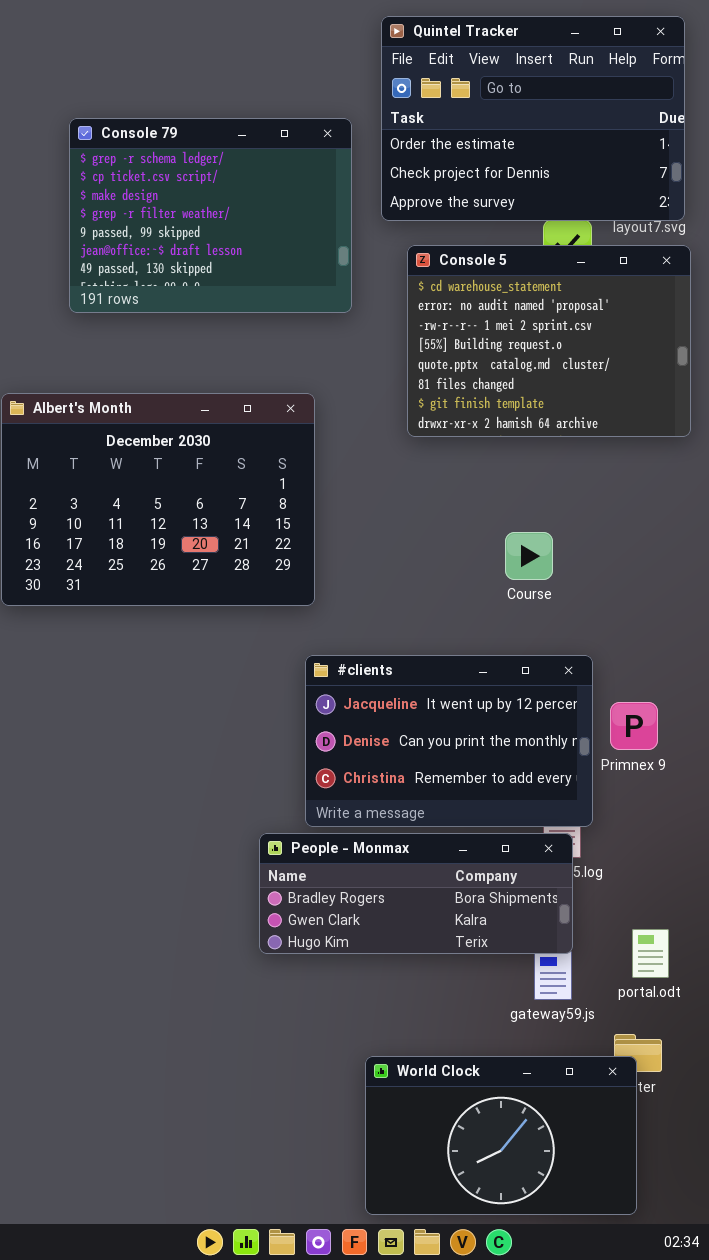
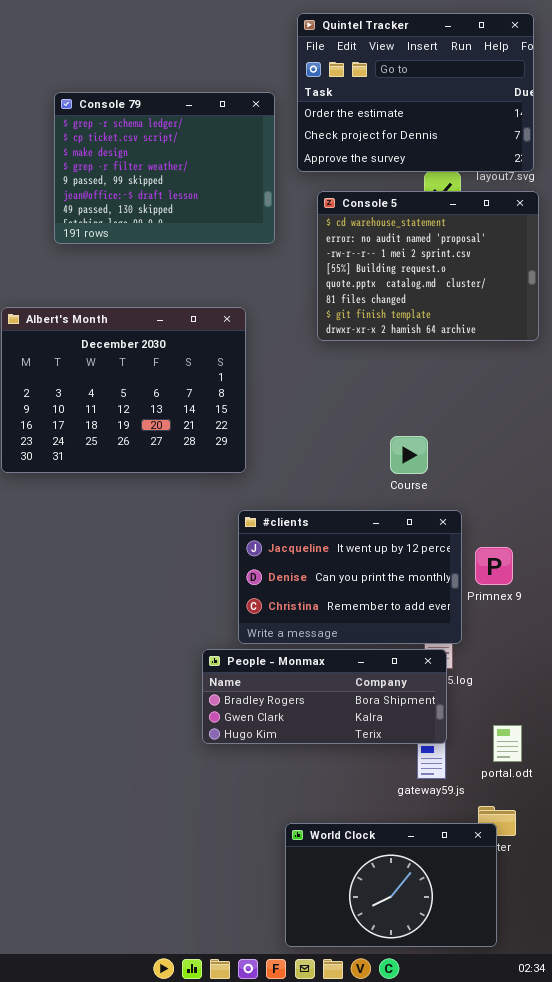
Course: [505,532,553,580] -> [390,436,428,474], moved

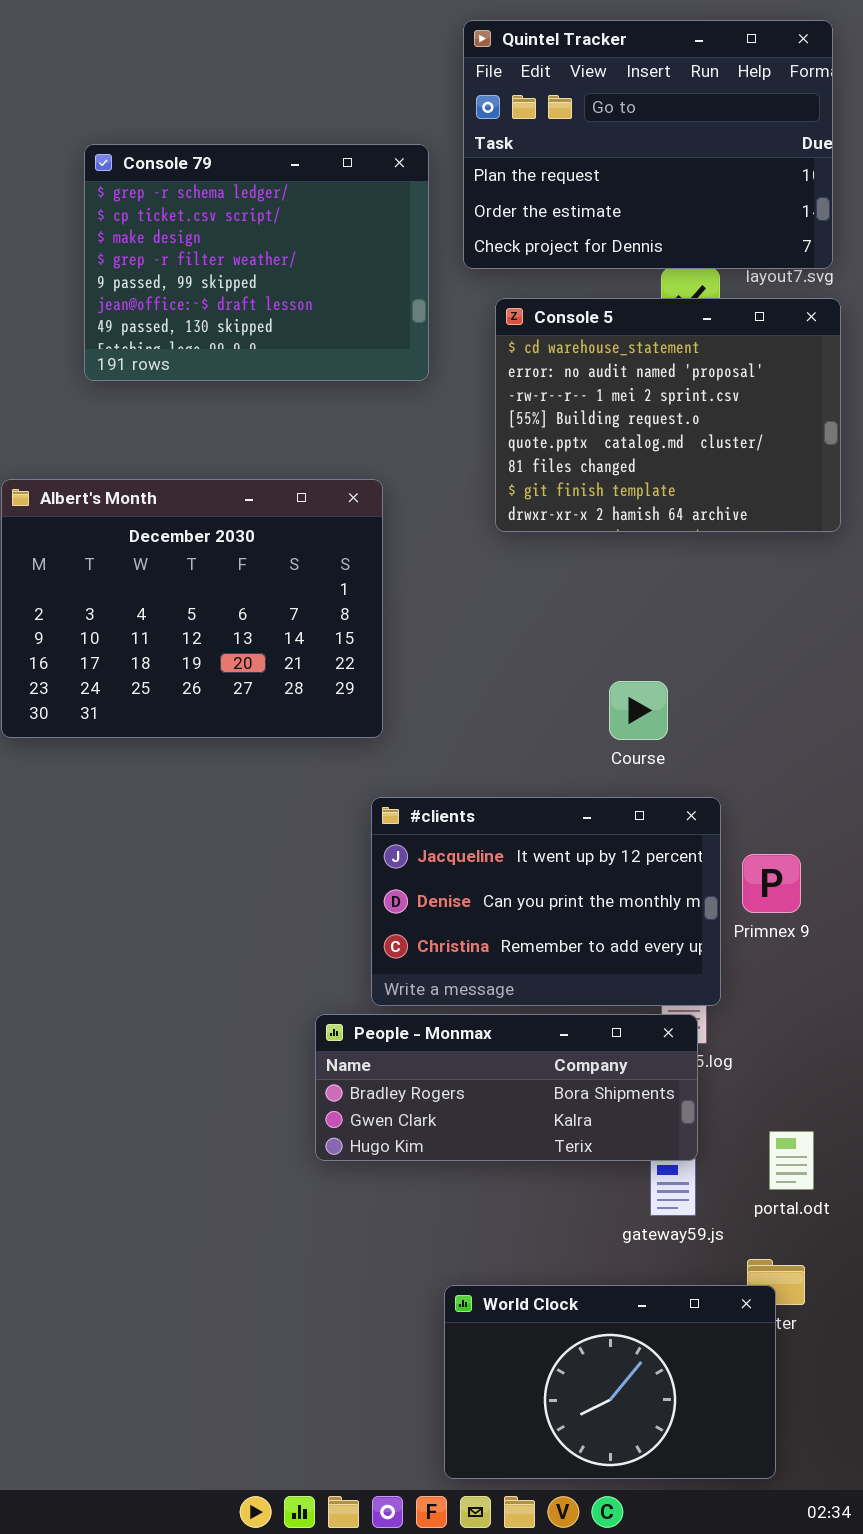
Quintel Tracker: [297,13,534,172] -> [463,20,833,269], scrolled up 1 row

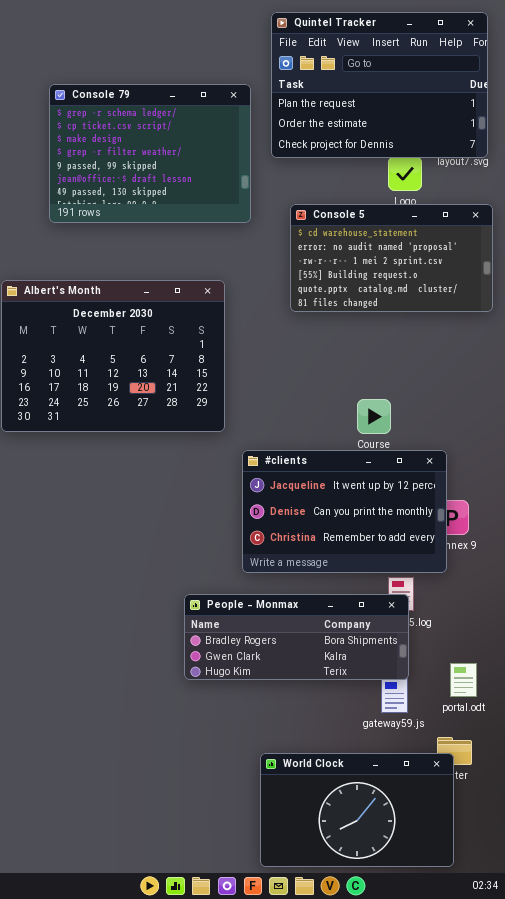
Console 5: [495,298,841,532] -> [290,204,493,312], resized
#clients: [371,797,721,1006] -> [242,450,447,573], moved

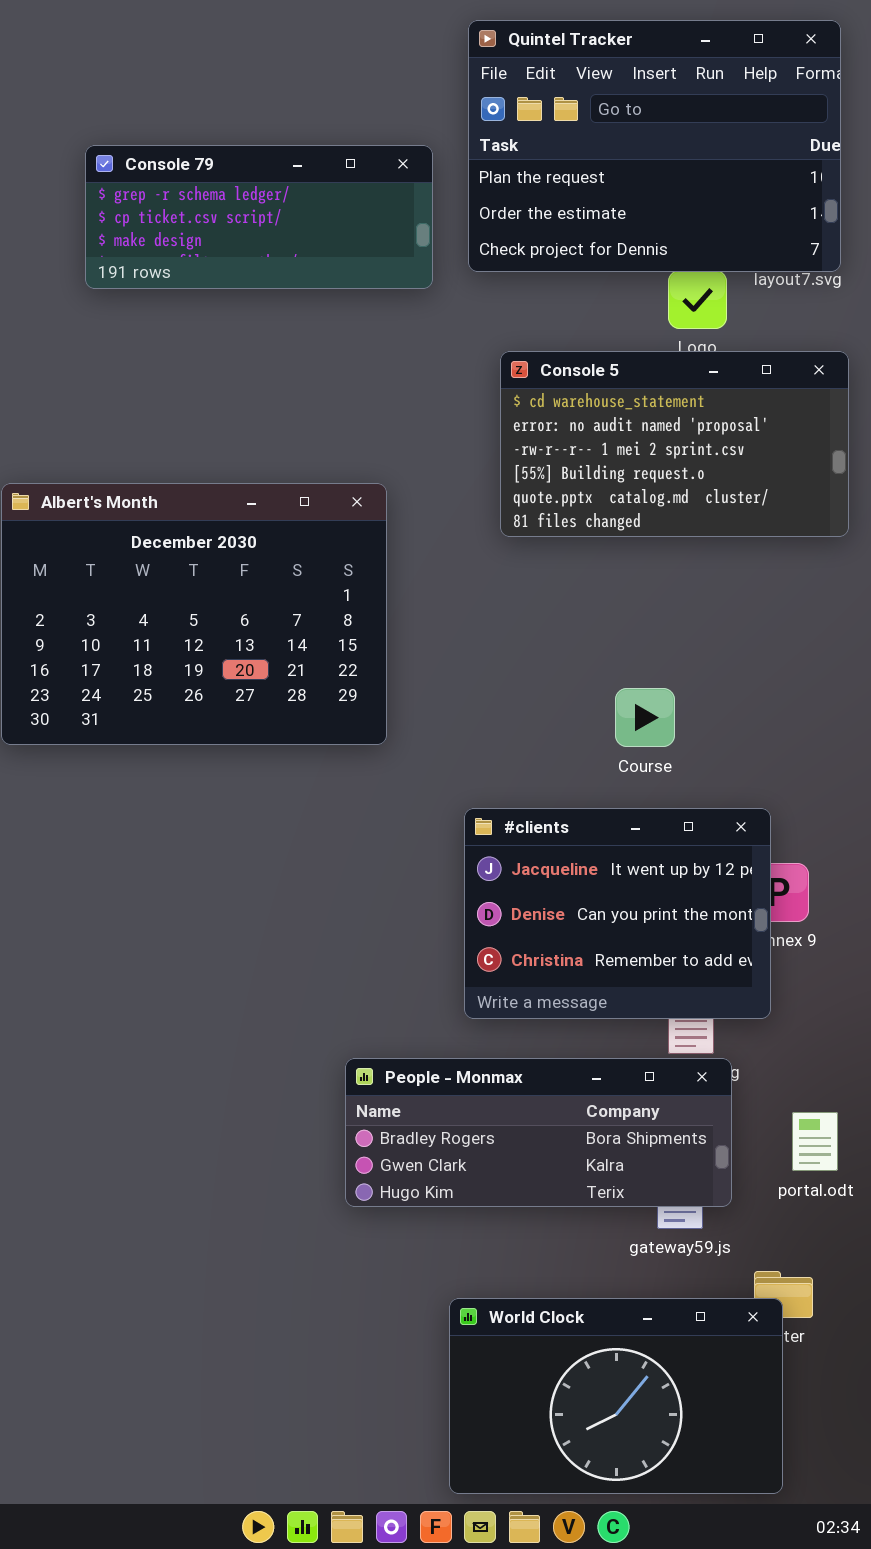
Console 79: [49,84,251,223] -> [85,145,433,289], resized
#clients: [242,450,447,573] -> [464,808,771,1019], moved, resized
People - Monmax: [184,594,409,680] -> [345,1058,732,1207], moved
portal.odt: [450,663,477,697] -> [792,1112,838,1171], moved

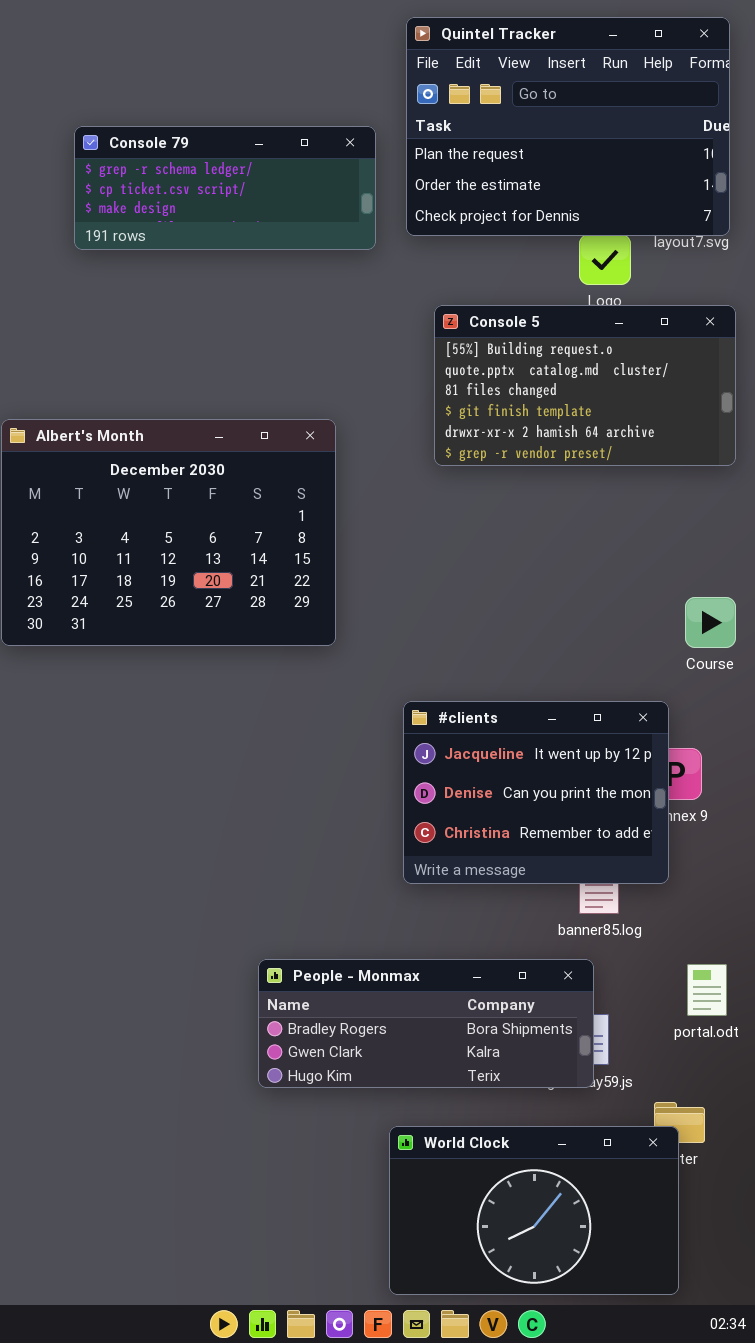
Console 5: [500,351,849,537] -> [434,305,736,466], scrolled down 3 rows
Course: [615,688,675,747] -> [685,597,736,648], moved
People - Monmax: [345,1058,732,1207] -> [258,959,594,1088], moved

